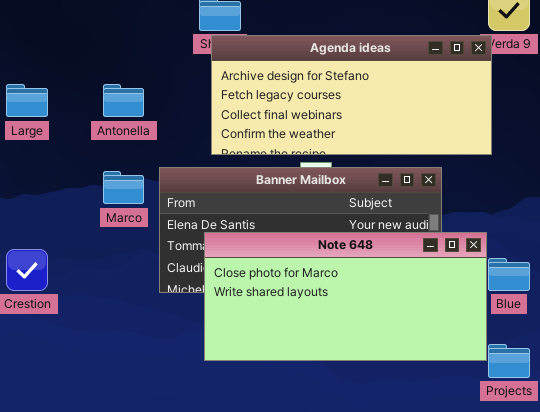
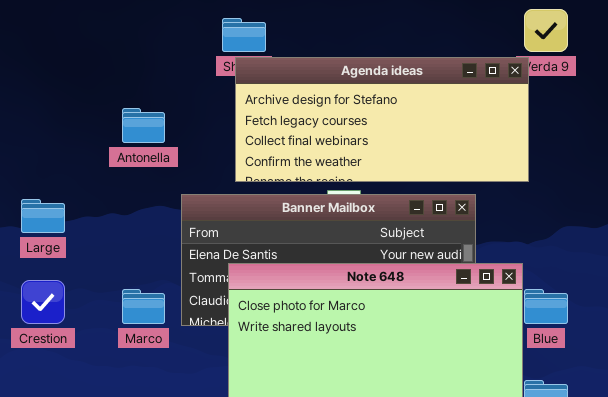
Large: [6,84,48,117] -> [21,199,65,233], moved
Marco: [103,171,144,204] -> [122,289,165,324], moved

